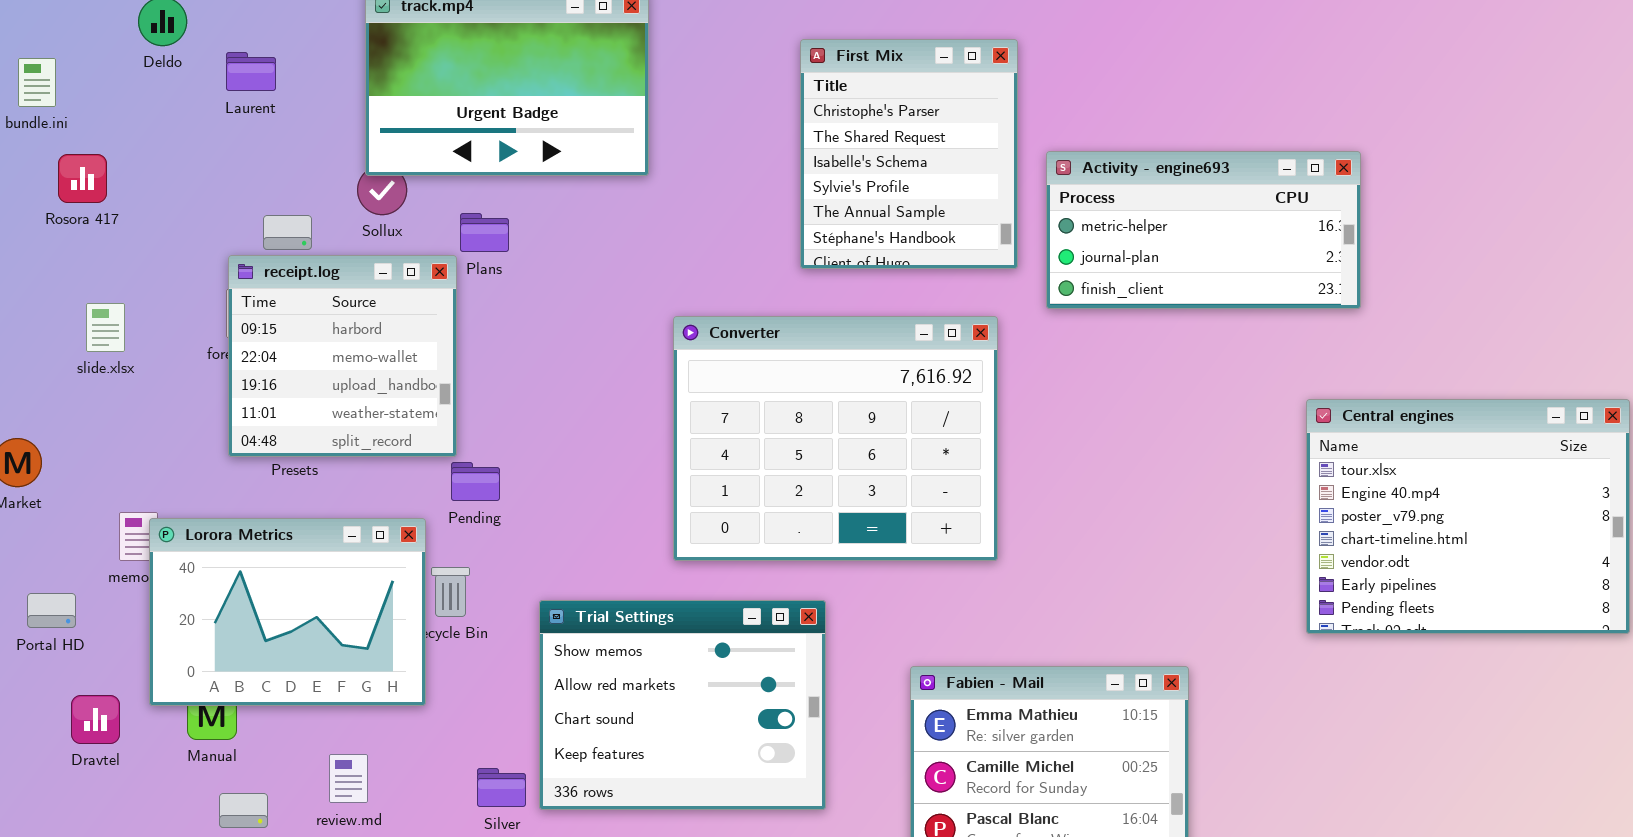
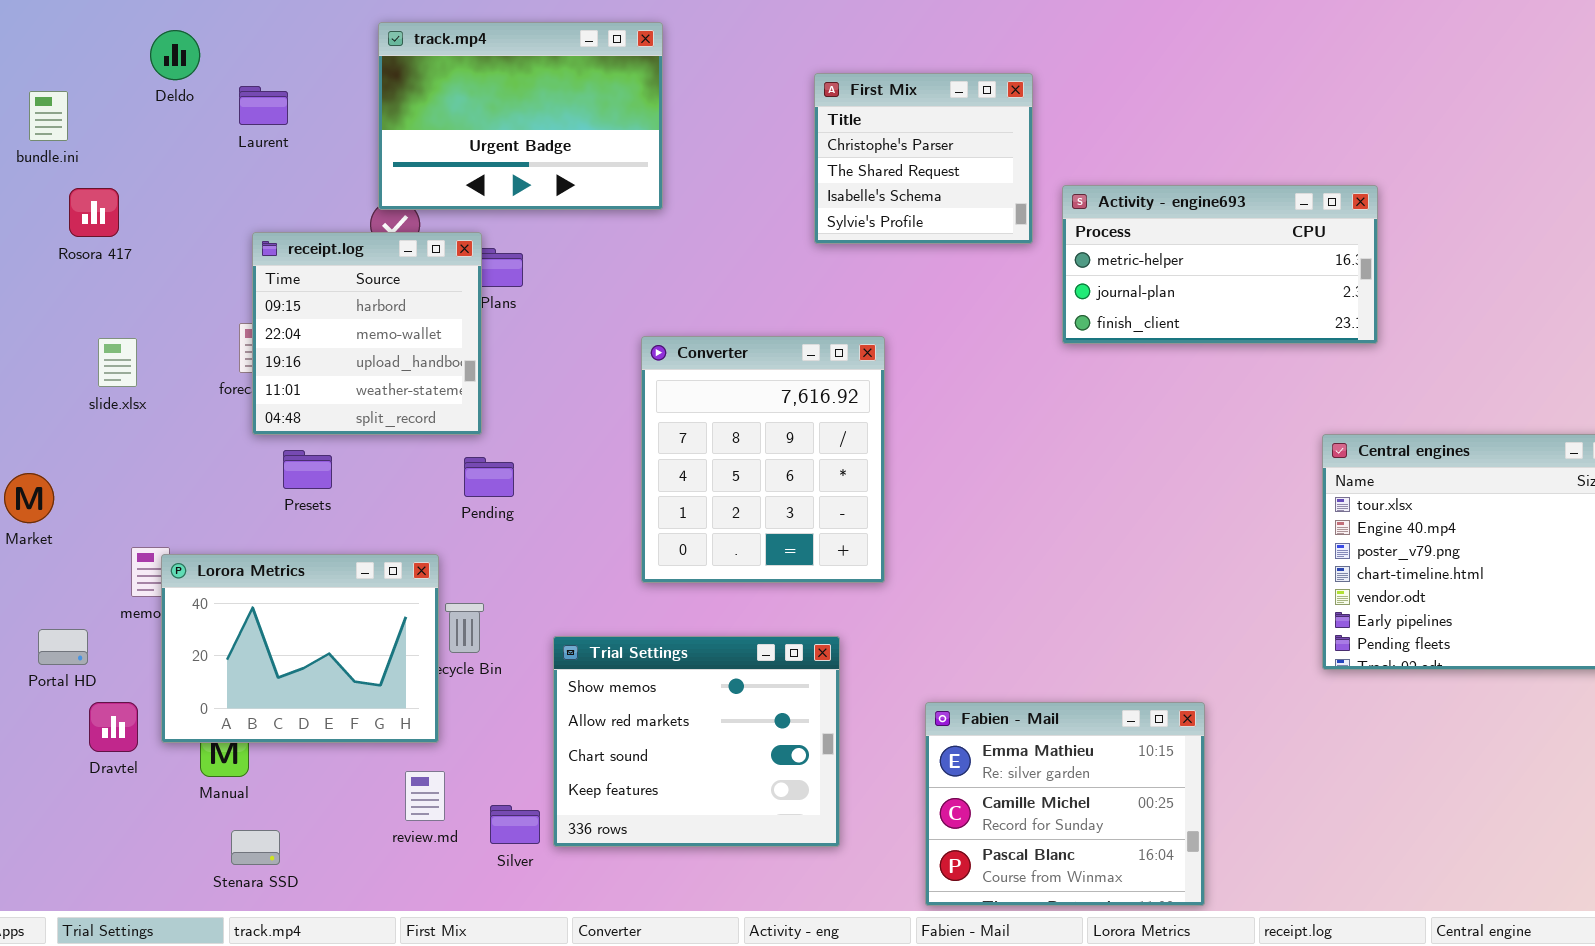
First Mix: [800,39,1018,269] -> [814,73,1033,244], resized
receipt.log: [228,255,457,457] -> [252,232,482,435], moved
Converter: [673,316,998,561] -> [641,336,885,583], moved, resized
Pending: [451,462,500,501] -> [464,457,514,497], moved
Dravtel: [71,695,120,744] -> [89,702,138,752], moved
review.md: [329,754,368,803] -> [405,771,445,821], moved

